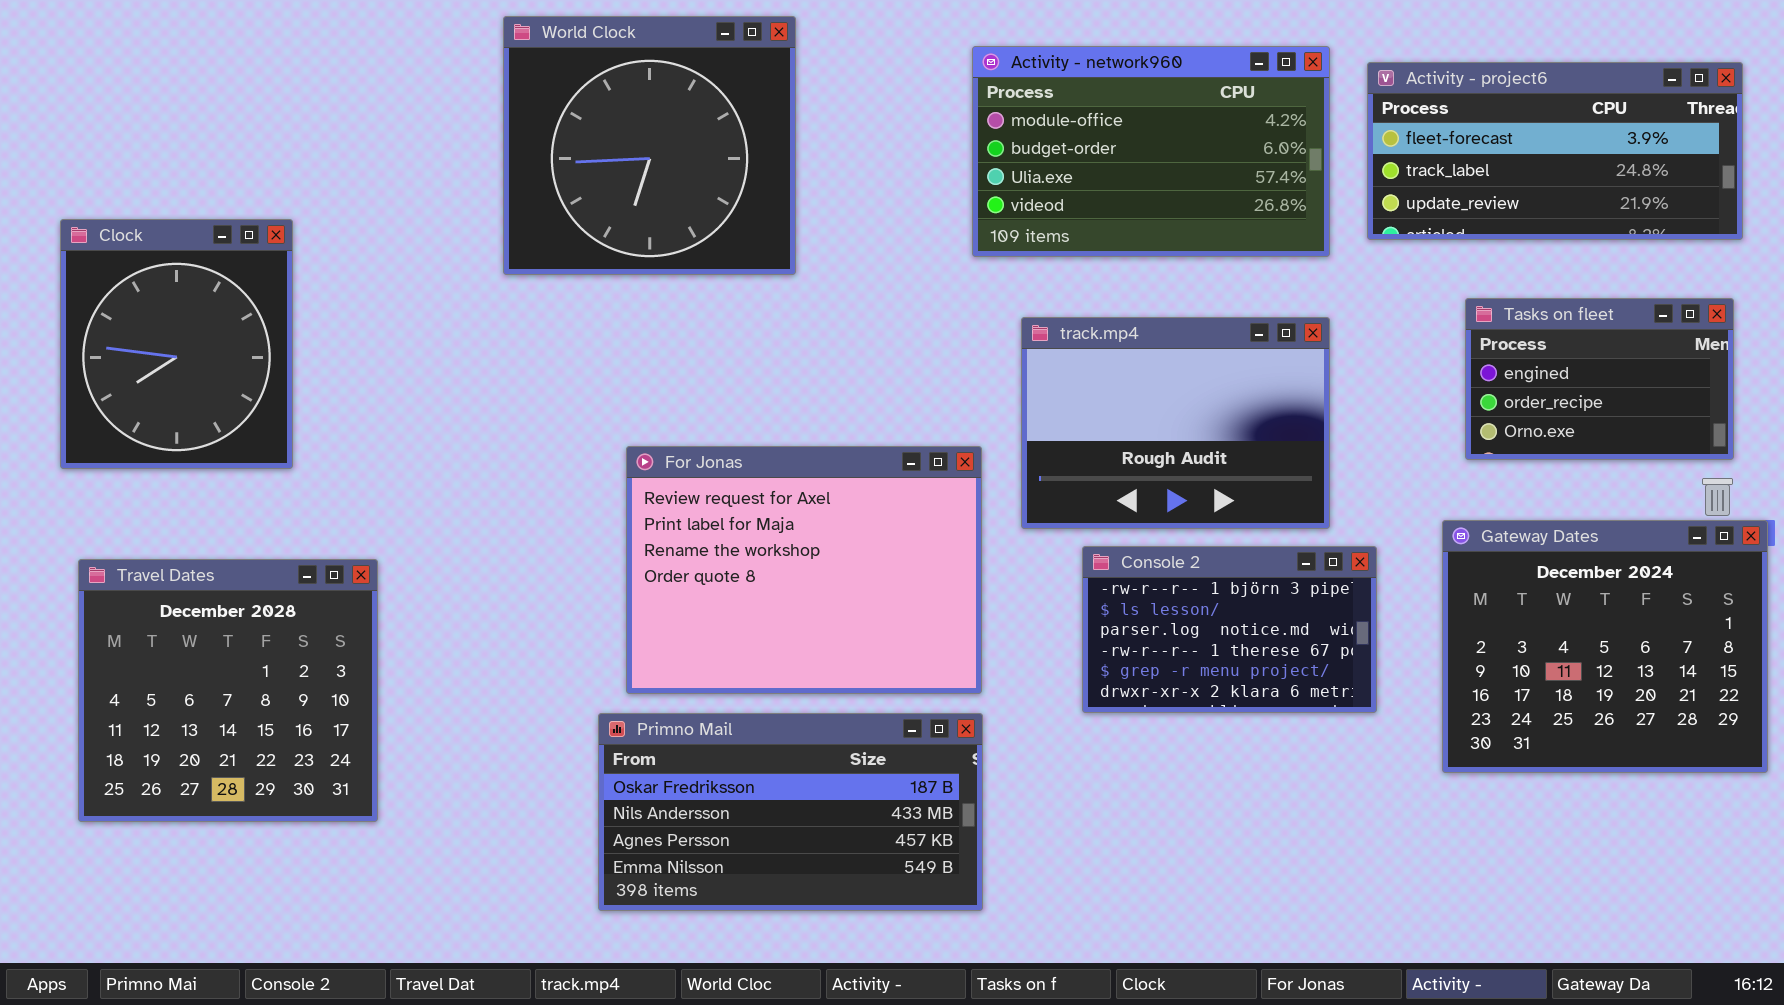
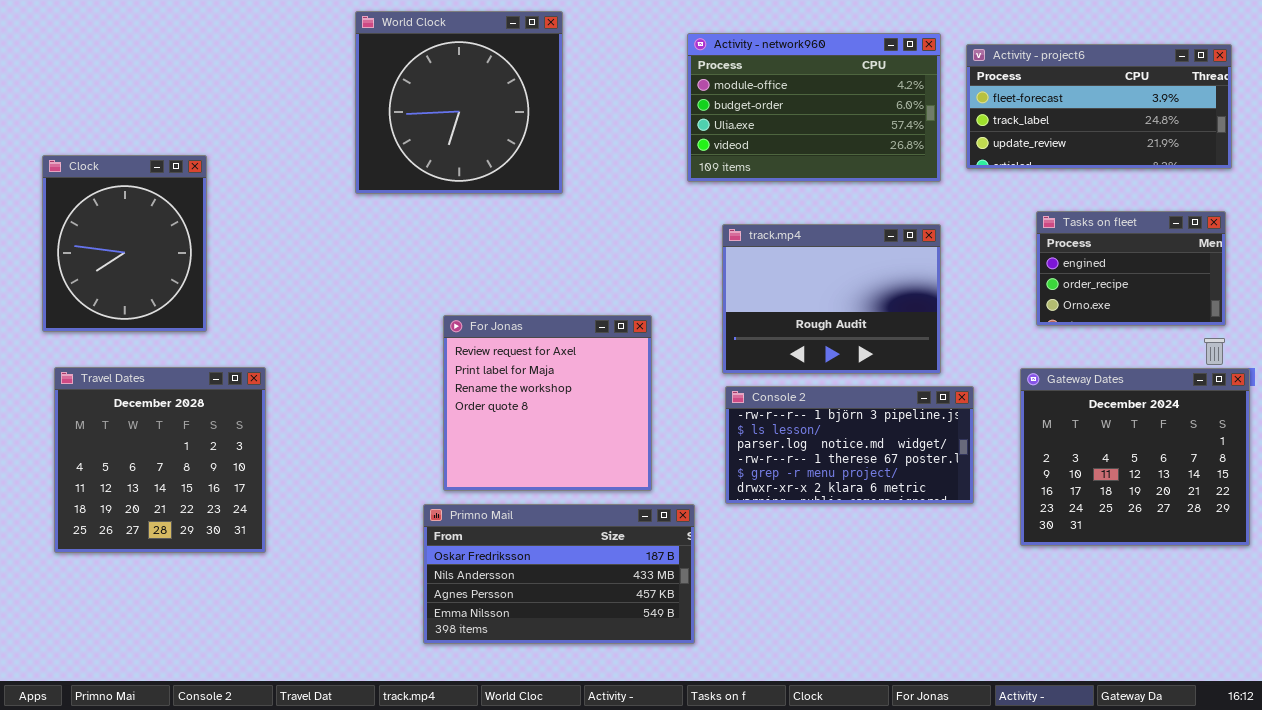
For Jonas: [626,446,982,694] -> [443,315,652,491], resized
Console 2: [1082,546,1377,713] -> [725,386,974,504], resized
Travel Dates: [78,559,378,822] -> [54,367,266,553], moved

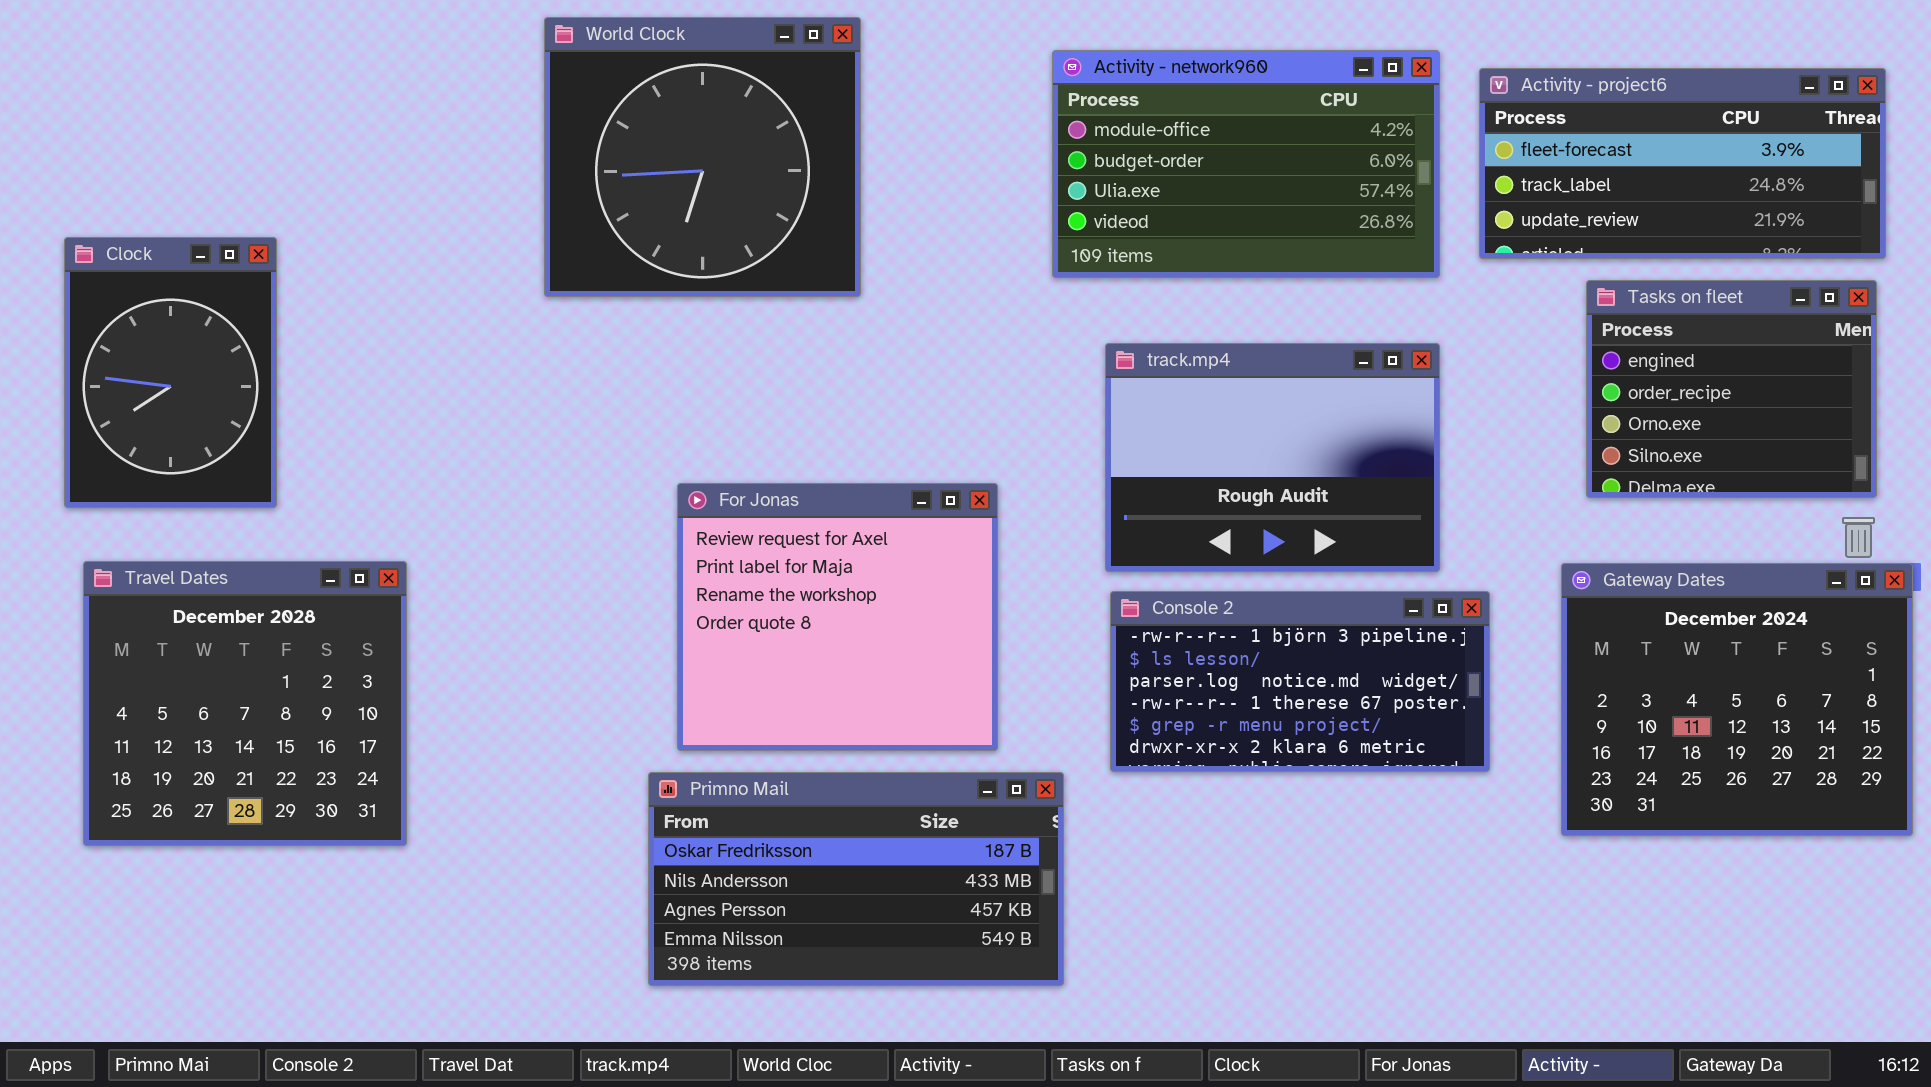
Clock: [42,155,207,332] -> [64,237,277,508], resized
Tasks on fleet: [1036,211,1226,326] -> [1586,280,1877,498], resized

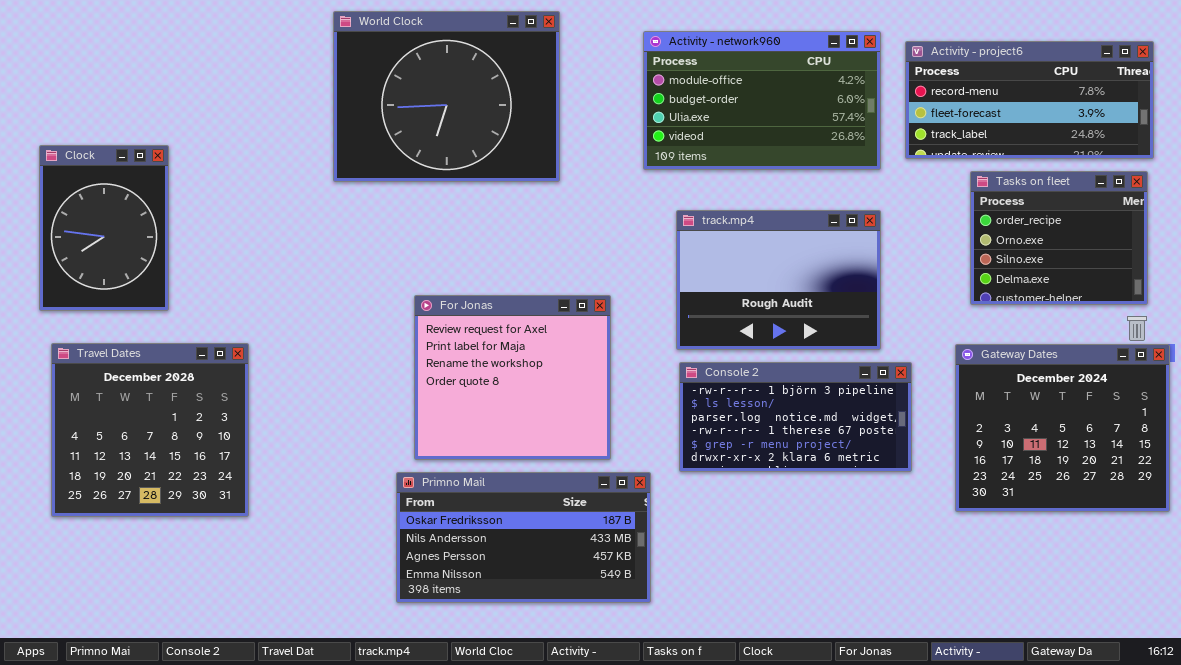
World Clock: [544,17,861,297] -> [333,11,560,182], resized
Activity - project6: [1479,68,1886,259] -> [905,41,1154,159], scrolled up 1 row
Tasks on fleet: [1586,280,1877,498] -> [970,171,1148,305], scrolled down 1 row

